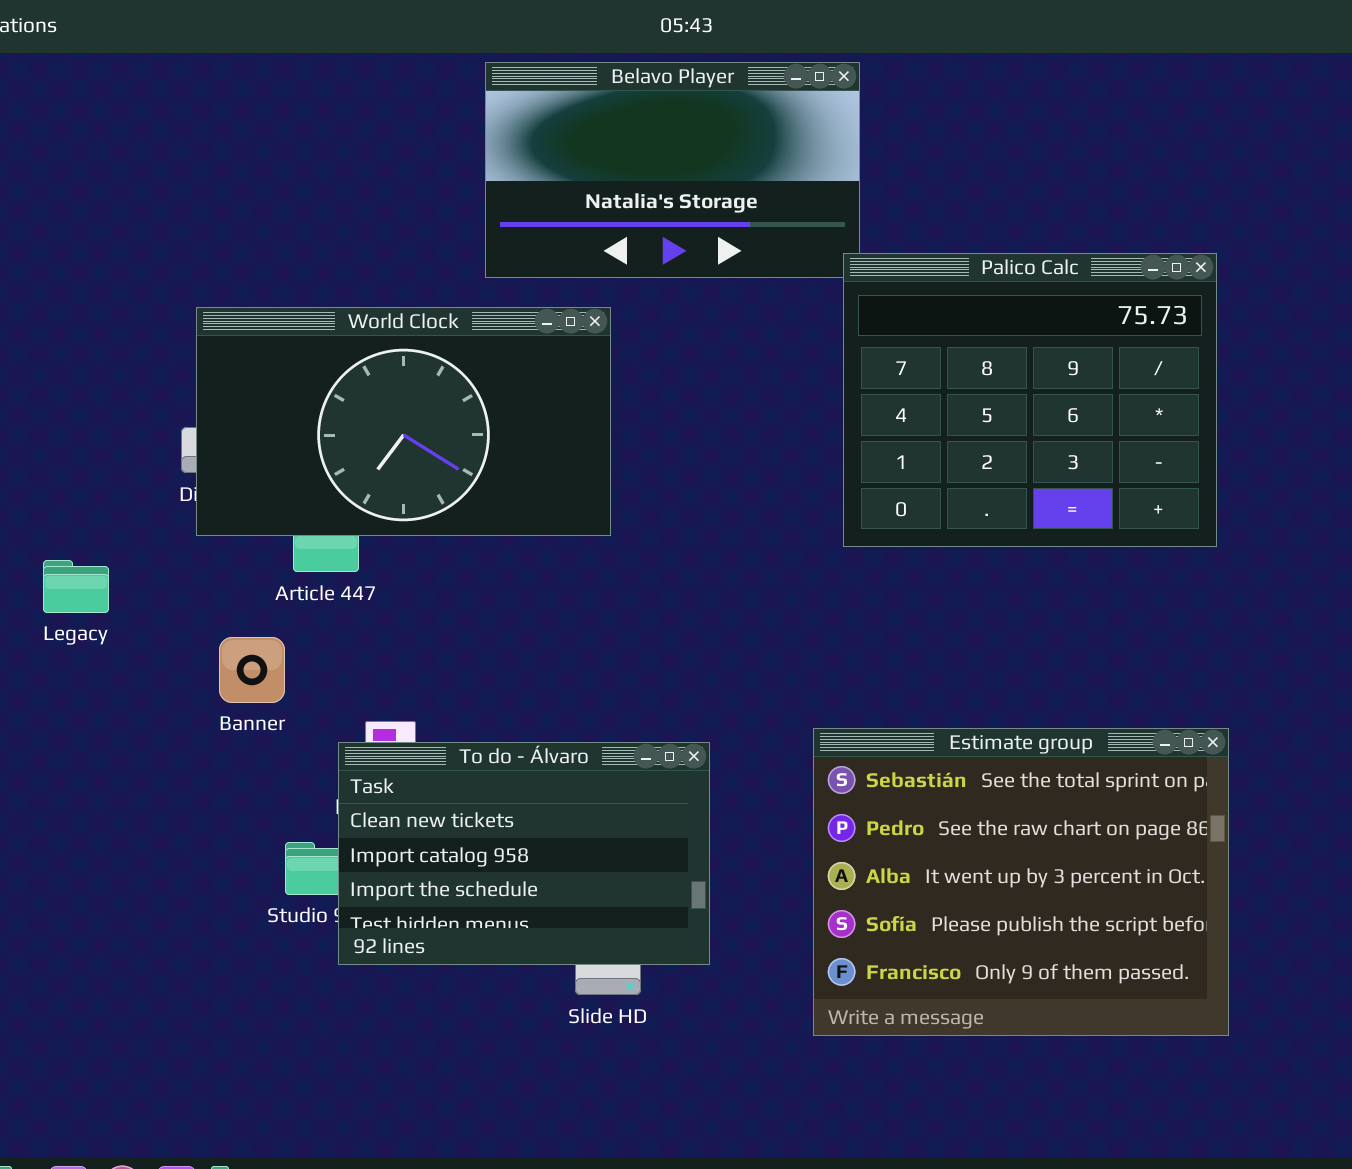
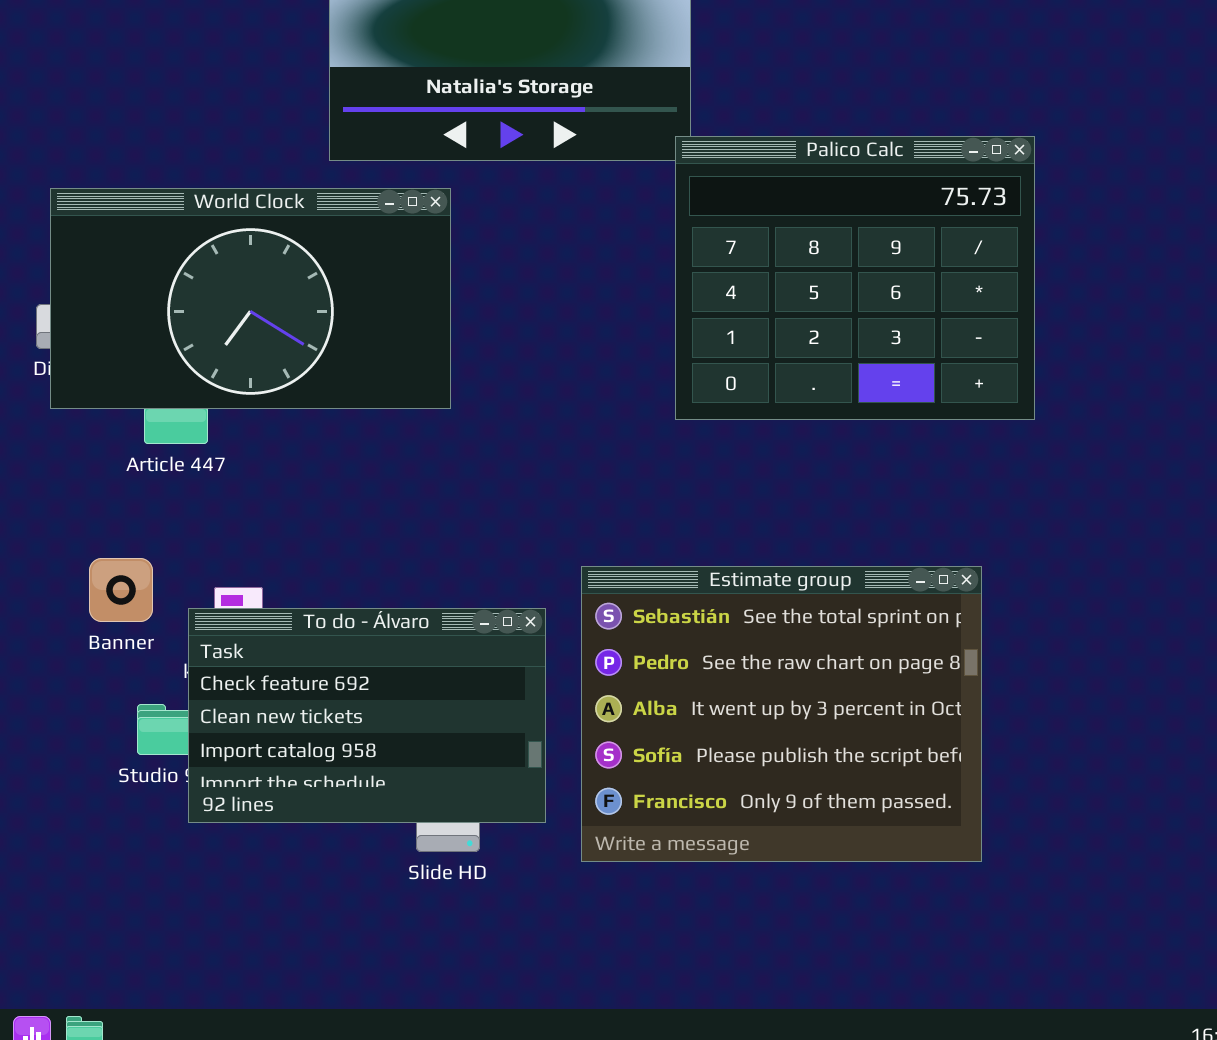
Banner: [219,637,285,703] -> [89,558,153,622], moved
Estimate group: [813,728,1229,1036] -> [581,566,982,862], moved
To do - Álvaro: [338,742,710,965] -> [188,608,546,823], scrolled up 1 row

